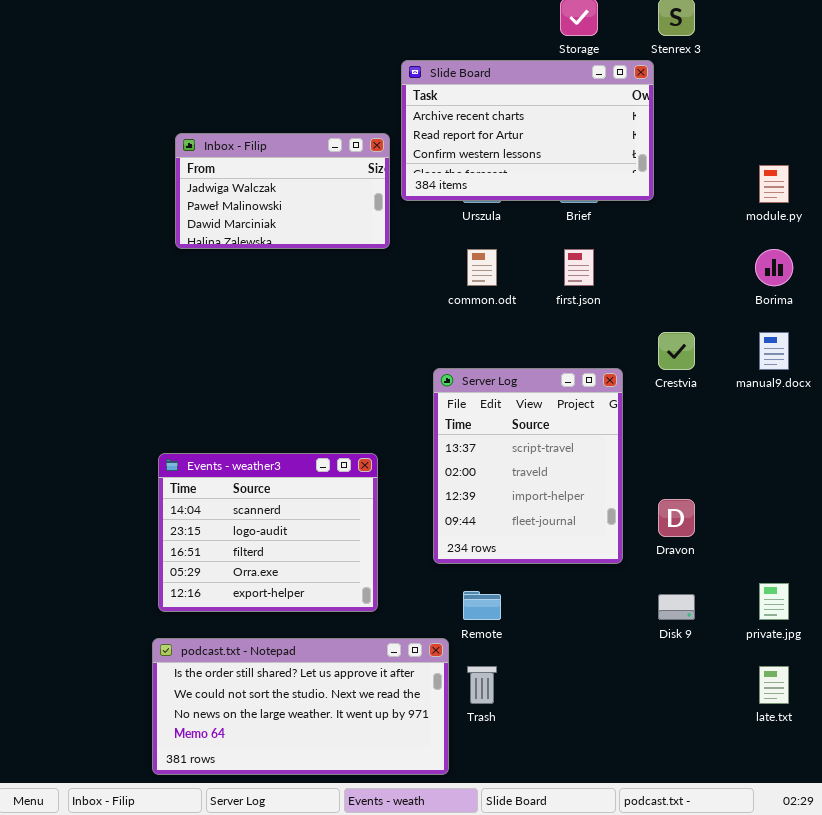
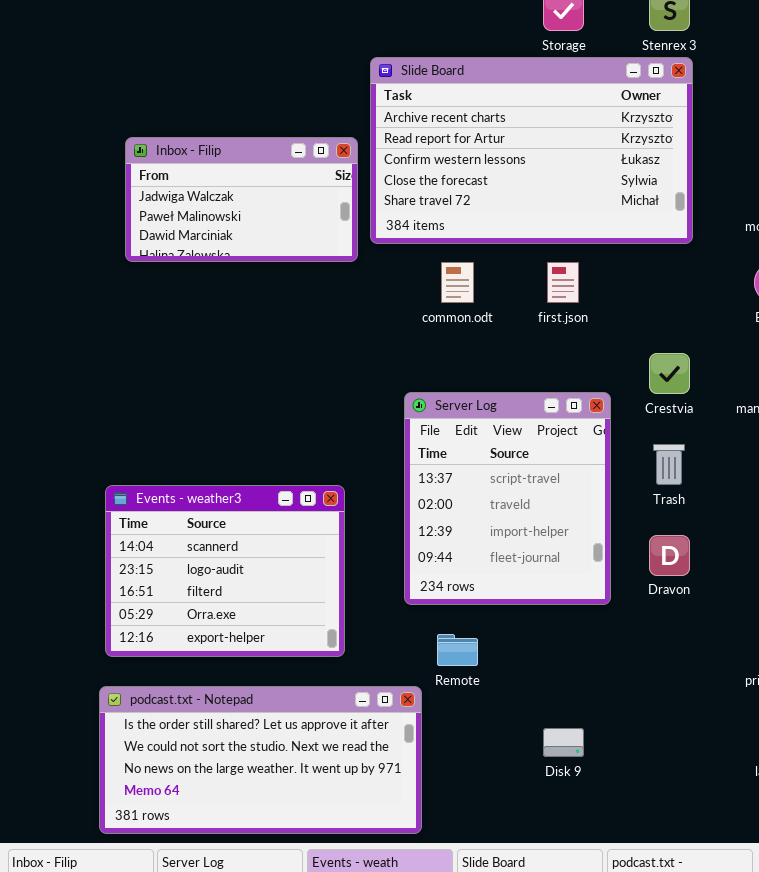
Slide Board: [401,60,654,201] -> [370,57,693,244], resized
Disk 9: [658,594,695,620] -> [543,728,584,757], moved
Trash: [467,666,497,704] -> [653,444,685,485], moved

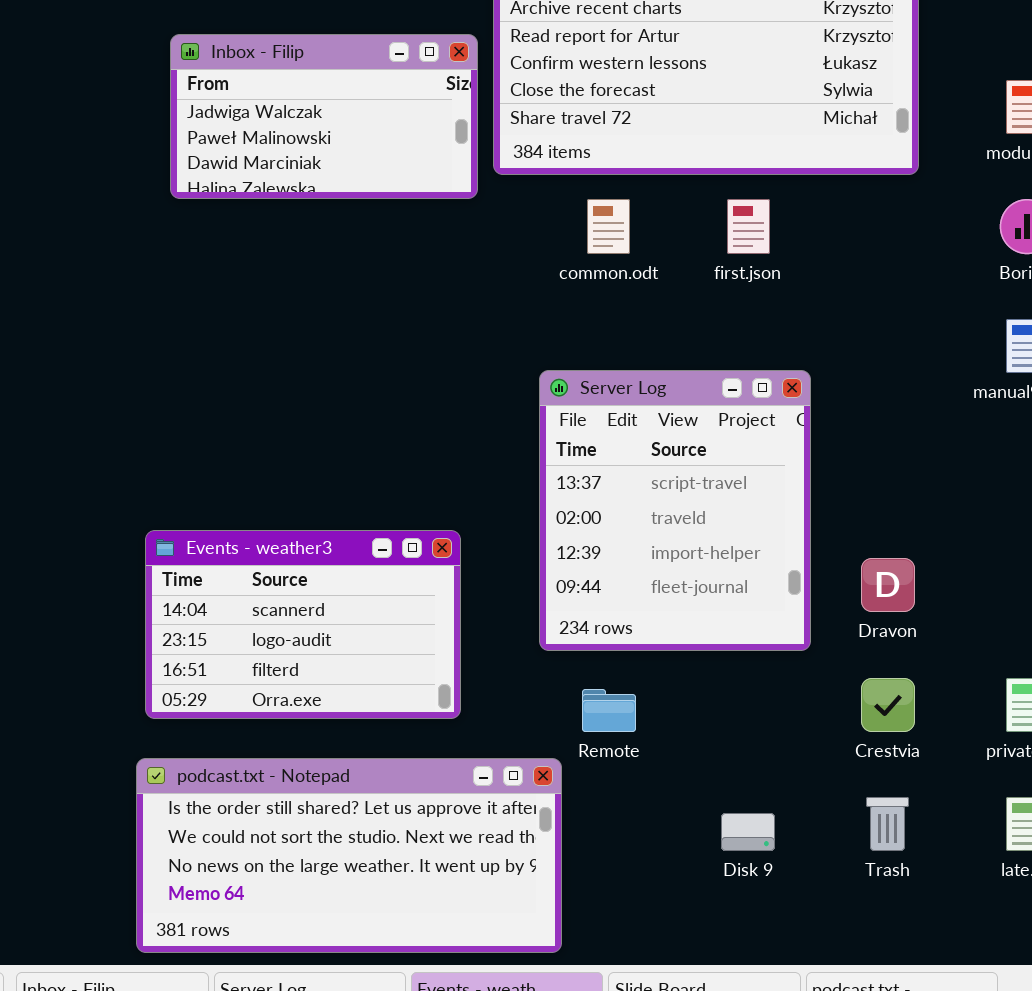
Crestvia: [649,353,690,394] -> [861,678,915,732], moved
Trash: [653,444,685,485] -> [866,797,909,851], moved
Events - weather3: [105,485,345,657] -> [145,530,461,719], resized

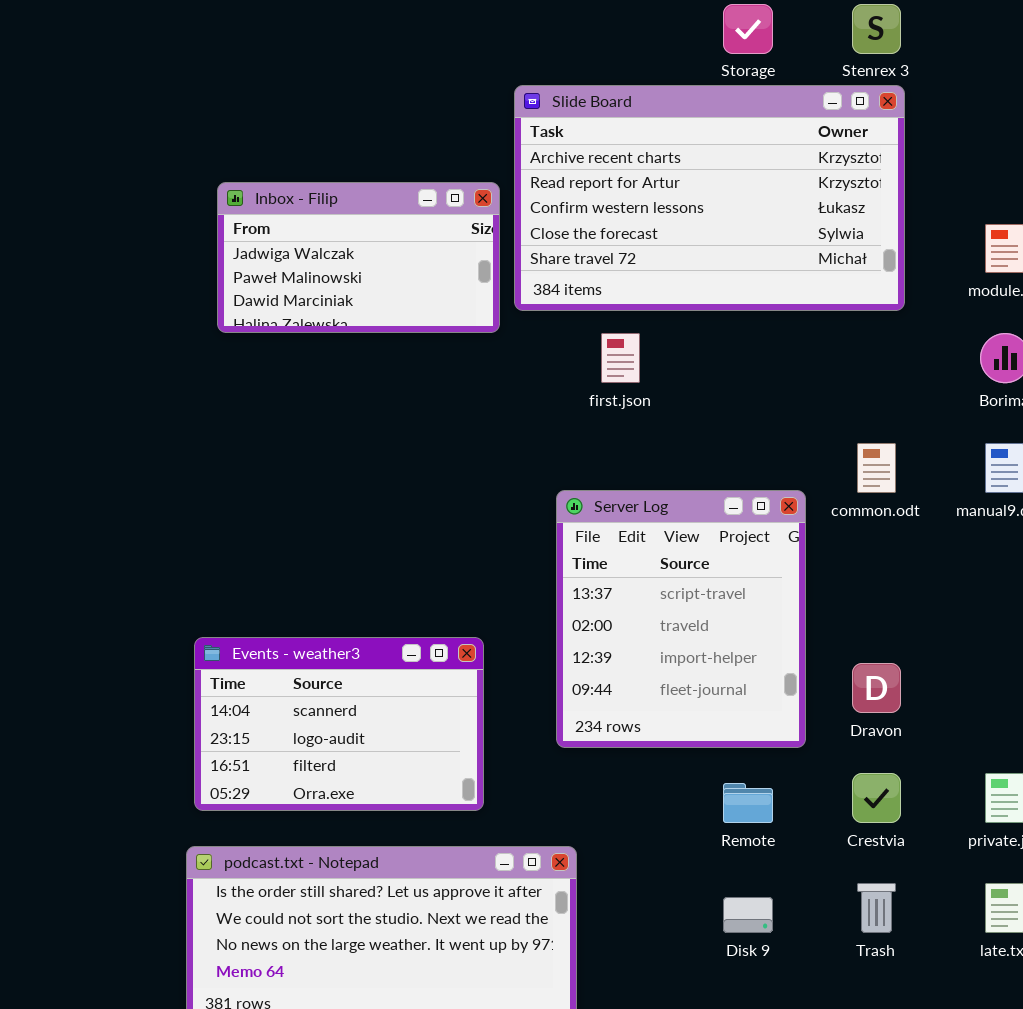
common.odt: [587,199,630,254] -> [857,443,896,493], moved
first.json: [727,199,770,254] -> [601,333,640,383], moved
Remote: [582,689,636,732] -> [723,783,773,823], moved

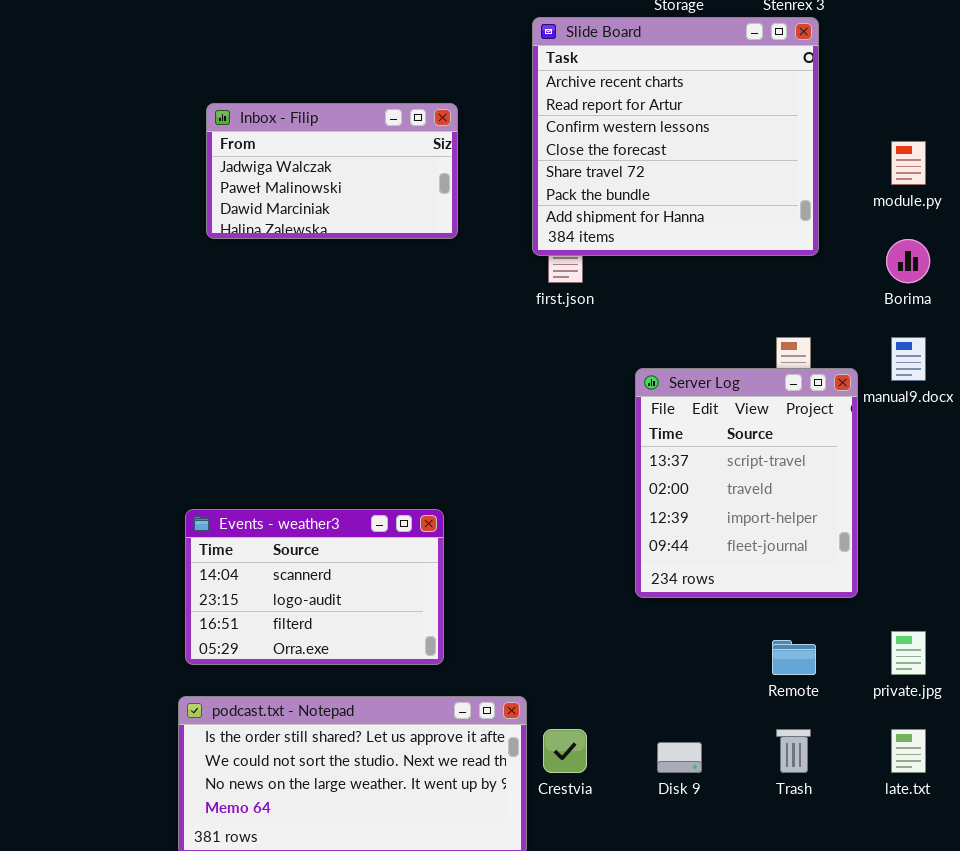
Slide Board: [514,85,905,311] -> [532,17,819,256], resized
Server Log: [556,490,806,748] -> [635,368,858,598], moved
Crestvia: [852,773,901,823] -> [543,729,587,773], moved
Remote: [723,783,773,823] -> [772,640,816,675], moved

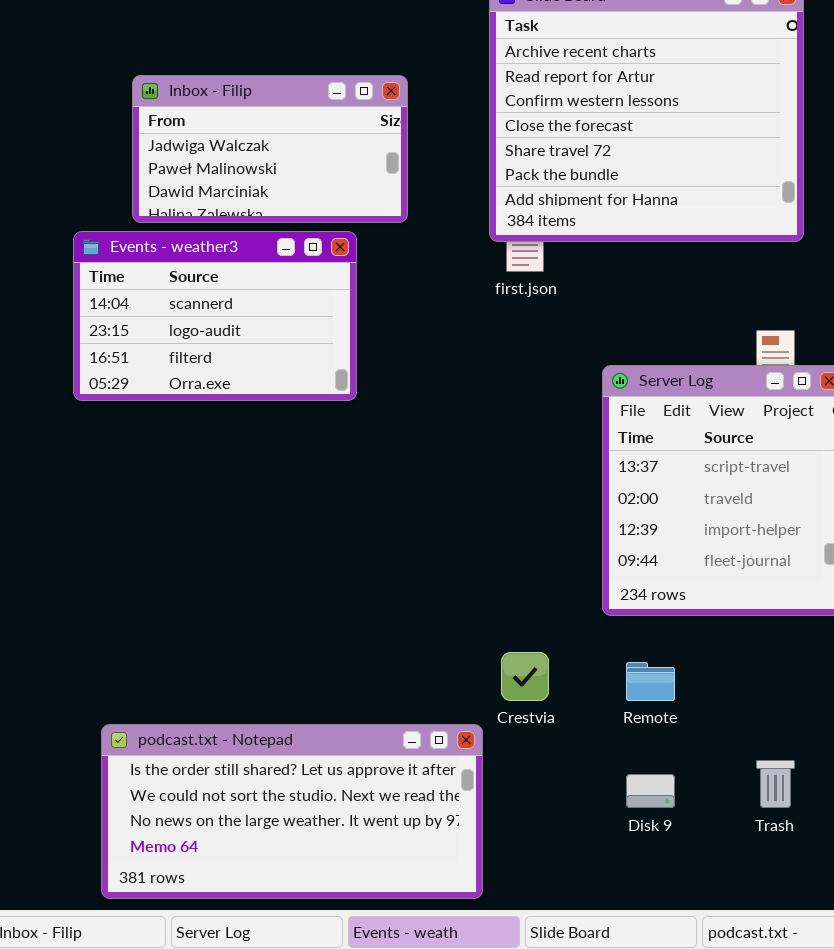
Events - weather3: [185,509,444,665] -> [73,231,357,401], moved
Remote: [772,640,816,675] -> [626,662,675,701], moved
Crestvia: [543,729,587,773] -> [501,652,549,701], moved

